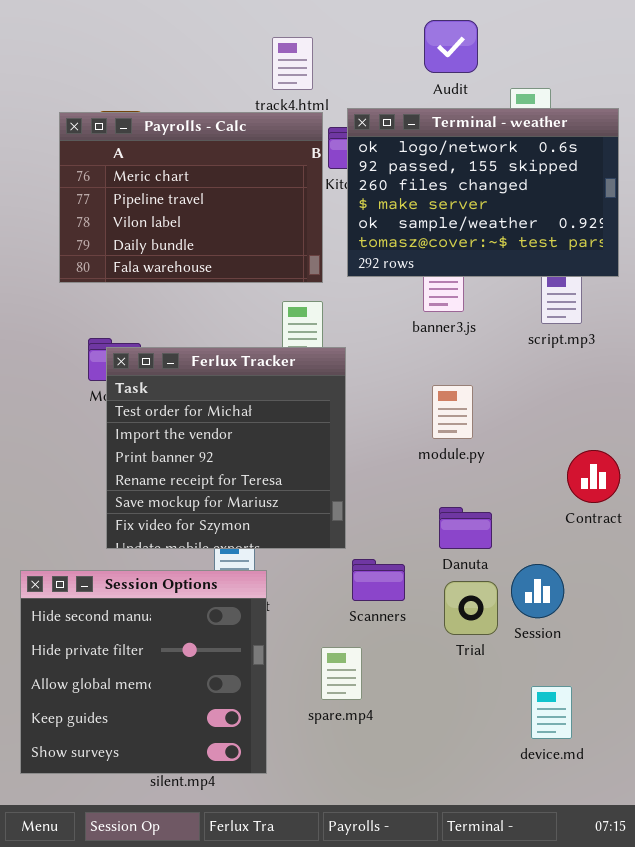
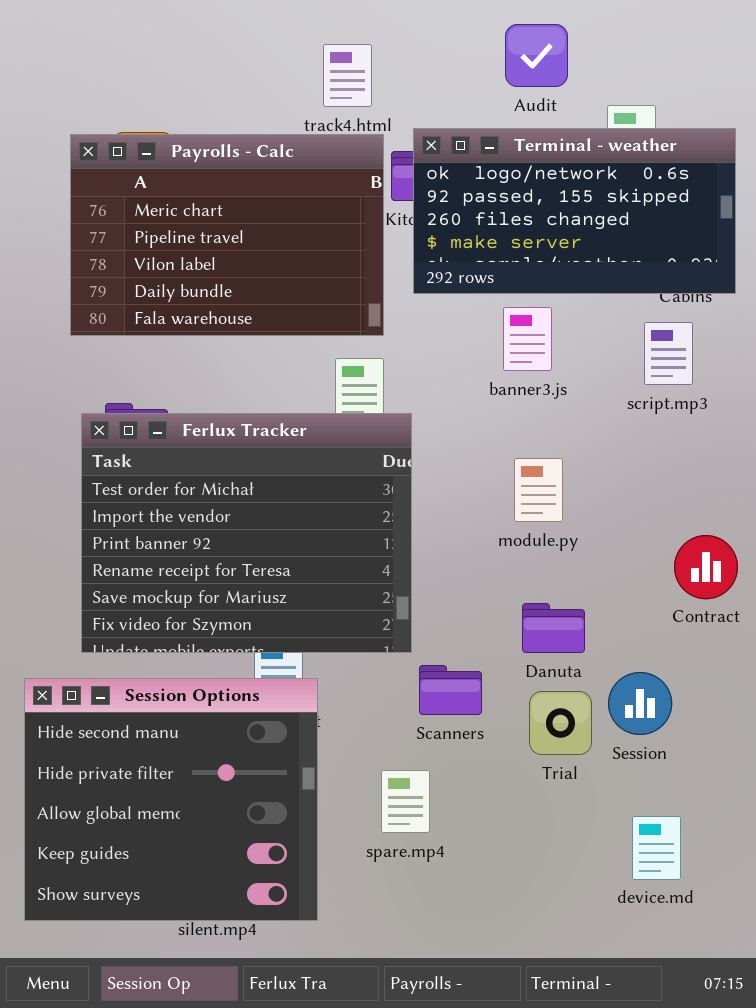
Terminal - weather: [347,108,619,277] -> [413,128,736,294], resized
Ferlux Tracker: [106,347,346,549] -> [81,413,412,653], resized

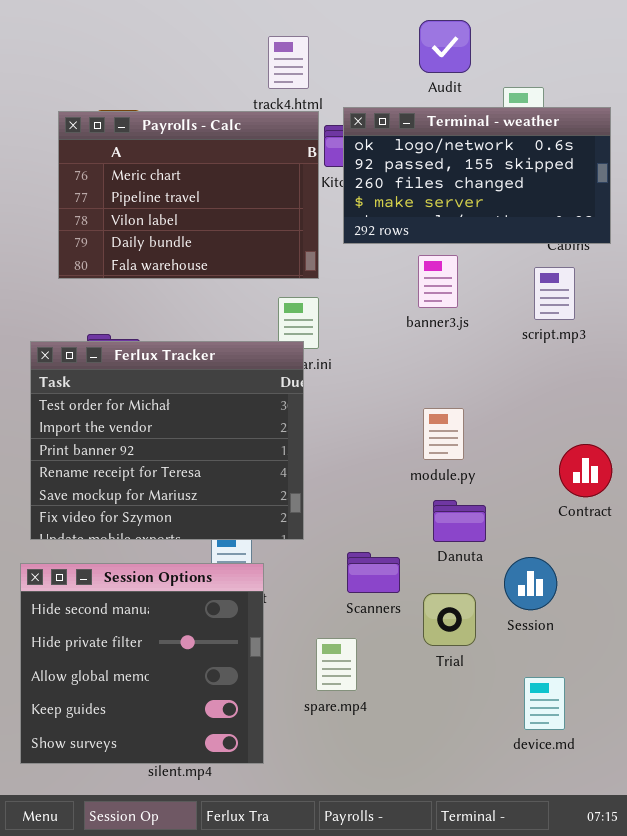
Ferlux Tracker: [81,413,412,653] -> [30,341,304,540], moved
module.py: [514,458,563,522] -> [423,408,464,460], moved
Trial: [529,691,592,755] -> [423,593,476,646], moved

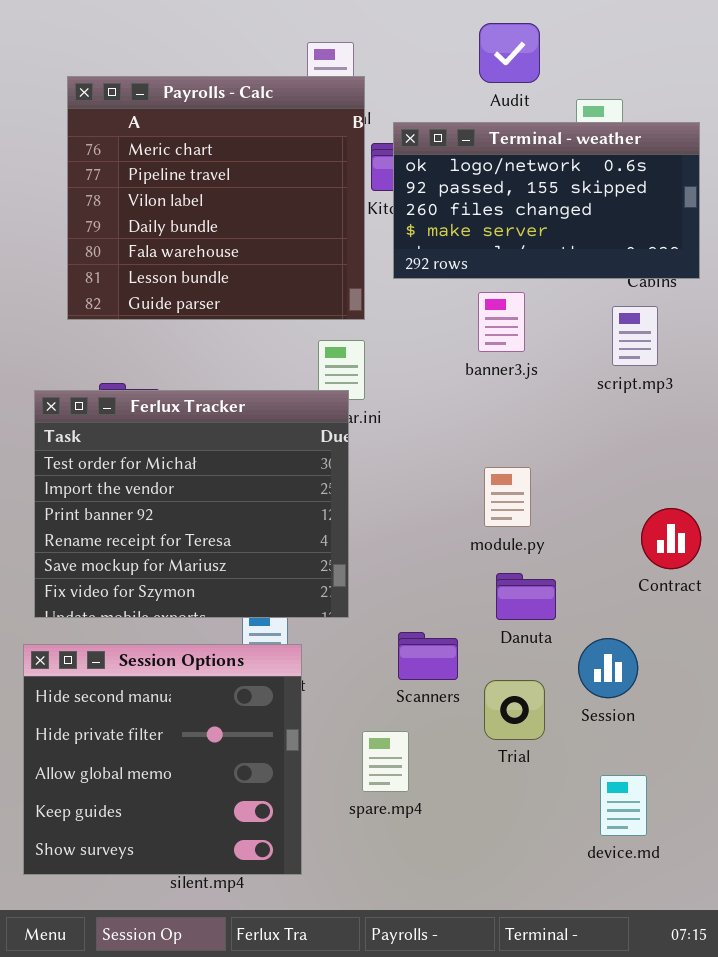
Payrolls - Calc: [58,111,319,279] -> [67,76,365,320], resized

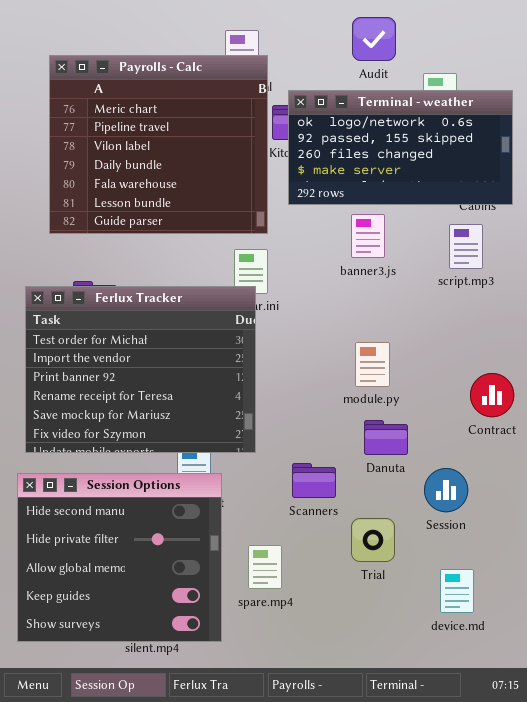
Trial: [484,680,545,740] -> [351,518,395,562], moved
spare.mp4: [362,731,409,792] -> [248,545,282,589], moved

